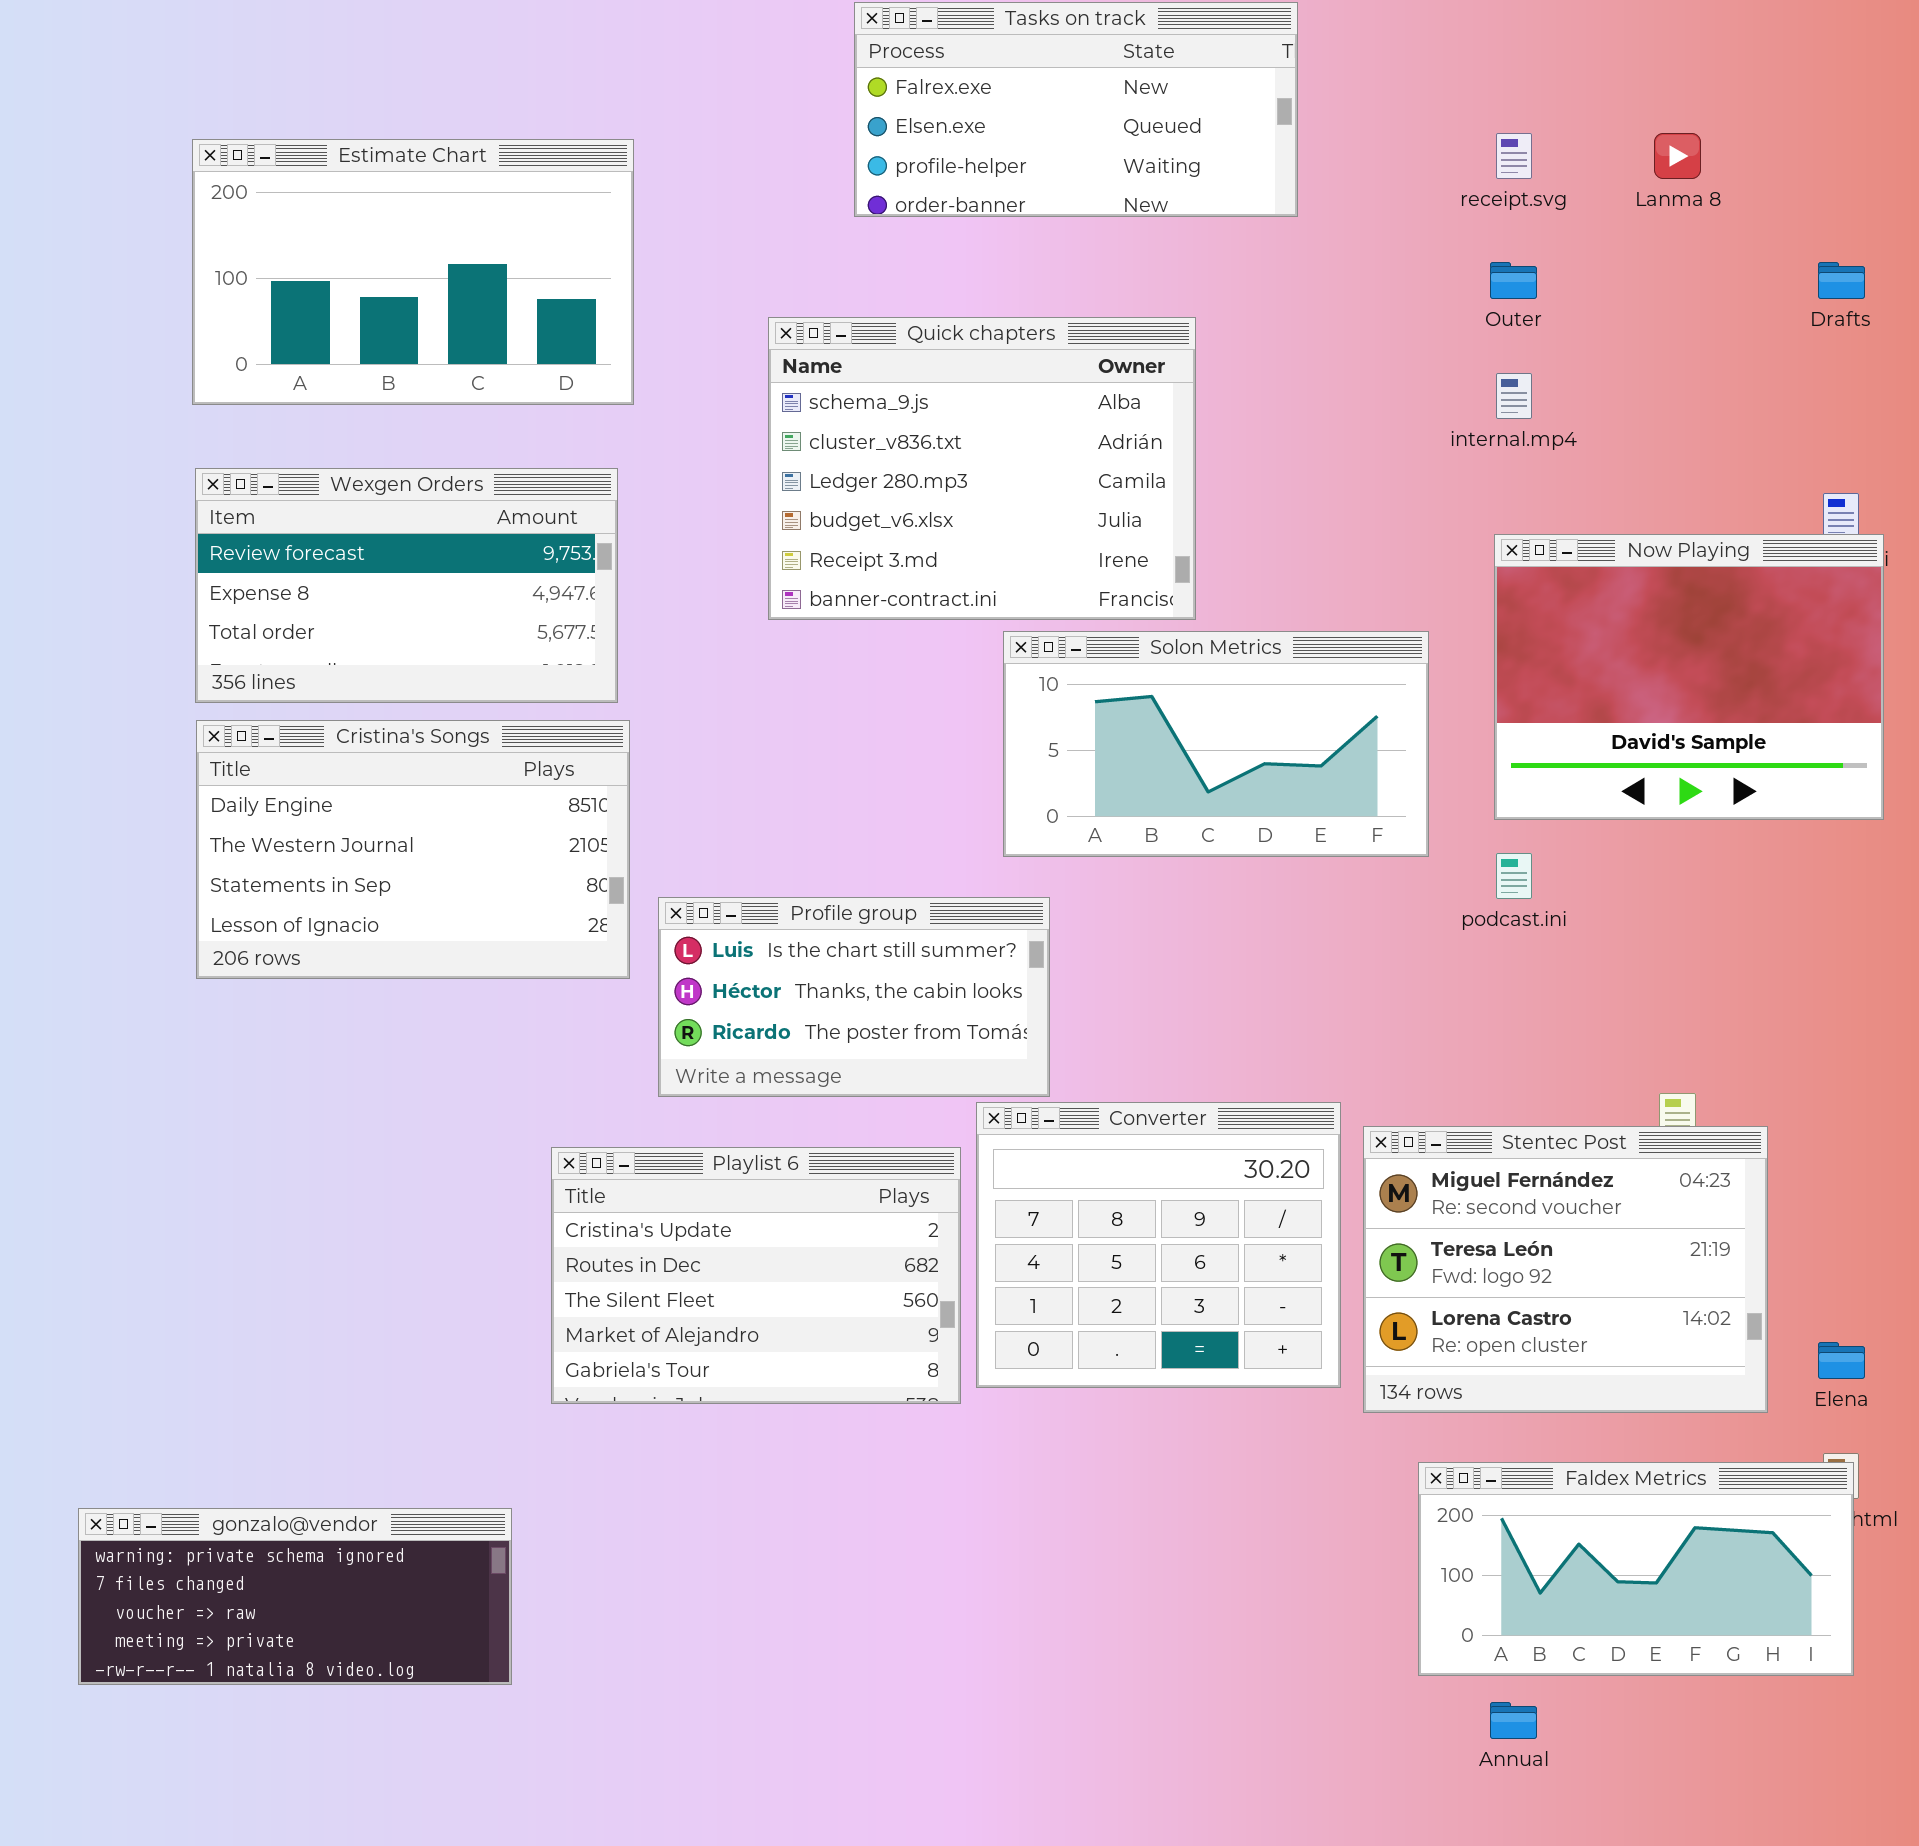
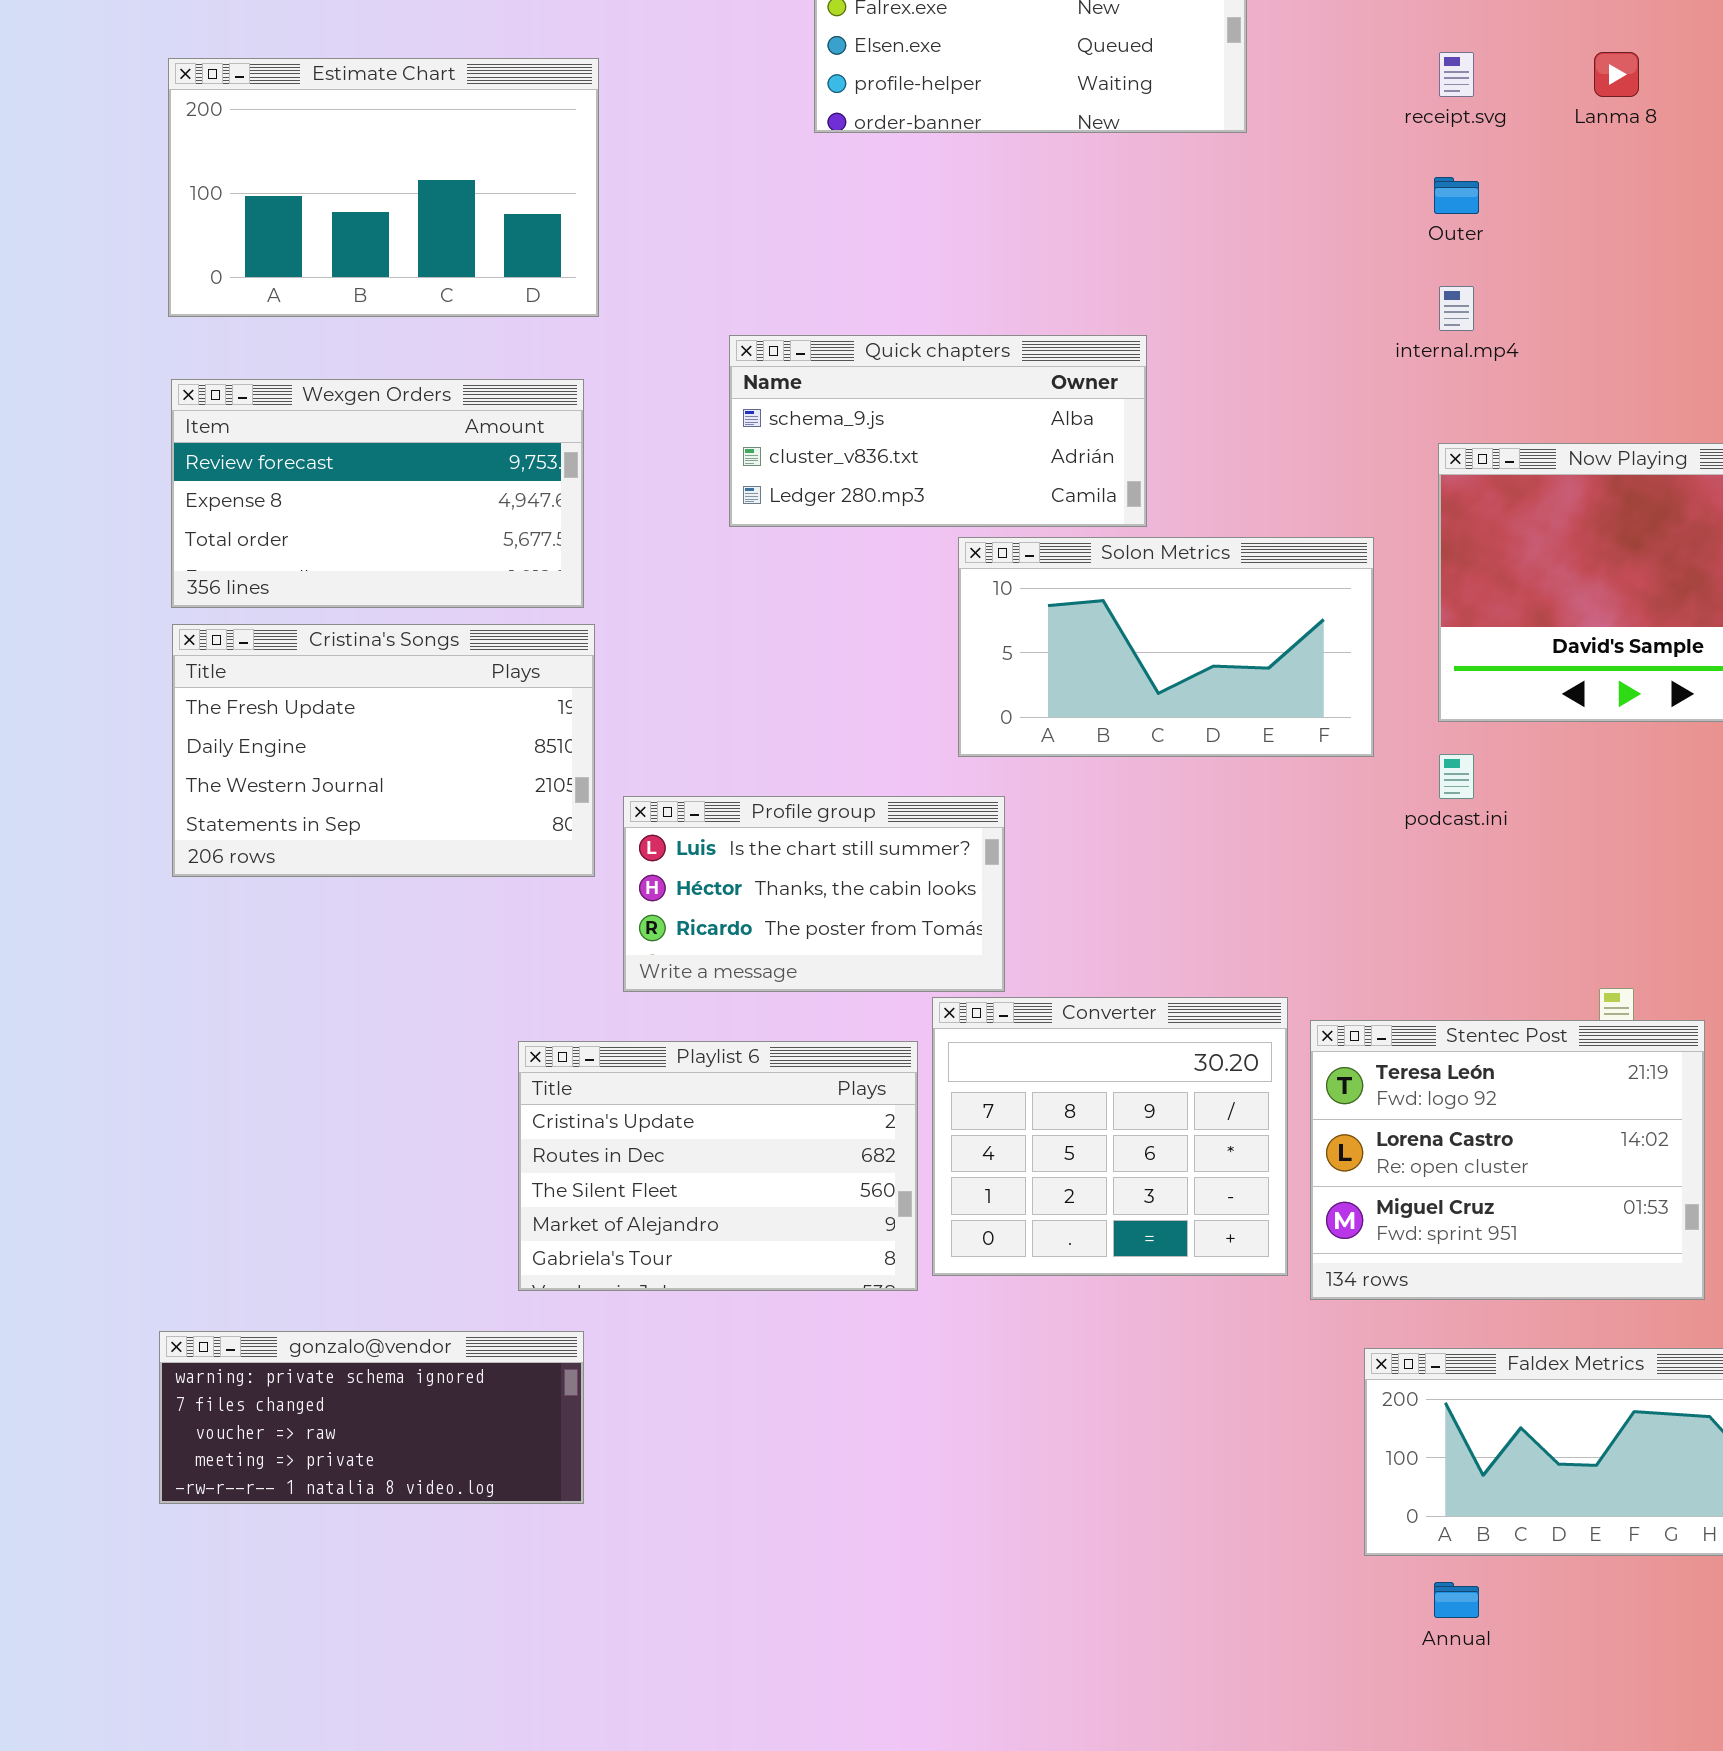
Quick chapters: [768,317,1196,620] -> [729,335,1147,527], resized
Cristina's Songs: [196,720,630,979] -> [172,624,595,877], scrolled up 1 row
Stentec Post: [1363,1126,1768,1413] -> [1310,1020,1705,1300], scrolled down 1 row
gonzalo@vendor: [78,1508,512,1685] -> [159,1331,584,1504], moved

